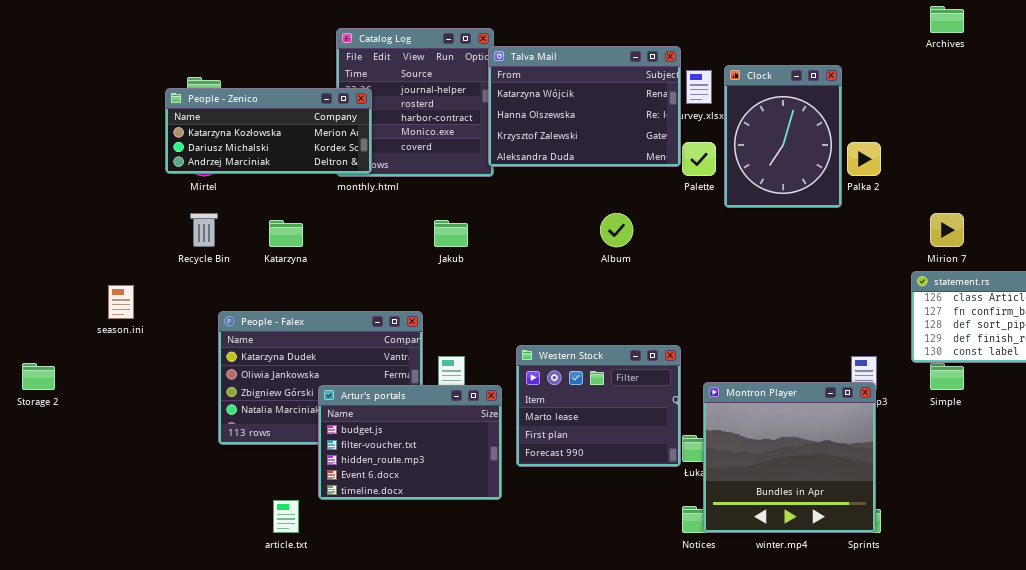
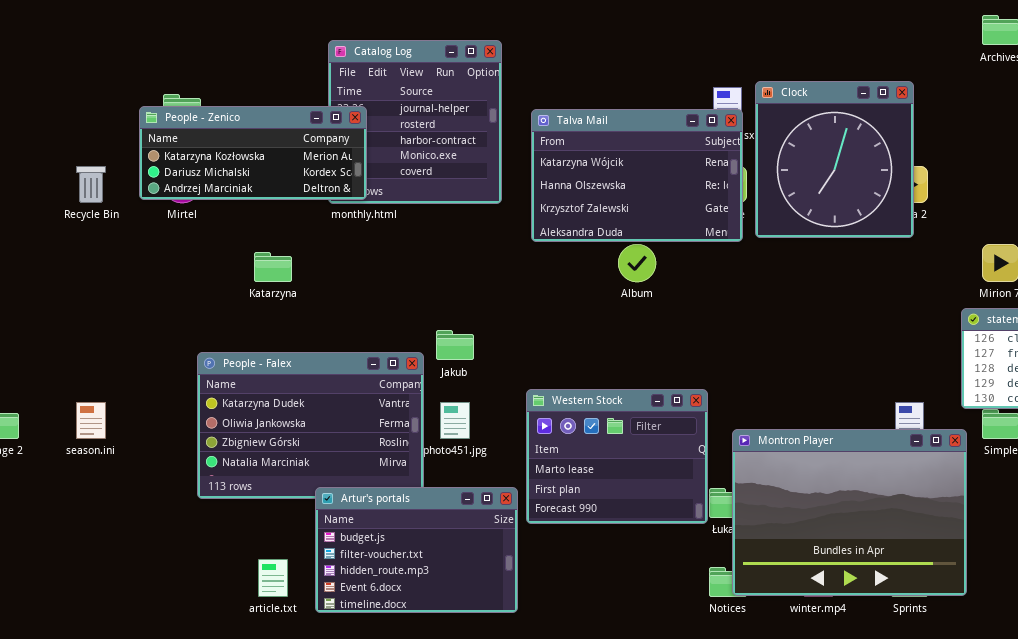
Talva Mail: [488,46,681,167] -> [531,109,743,242], moved
Clock: [724,65,842,208] -> [755,81,914,238], resized
Recycle Bin: [190,213,218,247] -> [76,166,106,203], moved
Jakub: [434,220,468,247] -> [436,330,474,360], moved
season.ini: [108,285,134,319] -> [76,402,106,439], moved
Montron Player: [703,382,876,533] -> [732,429,967,596], resized
Artur's portals: [318,385,502,500] -> [315,487,518,613], moved

